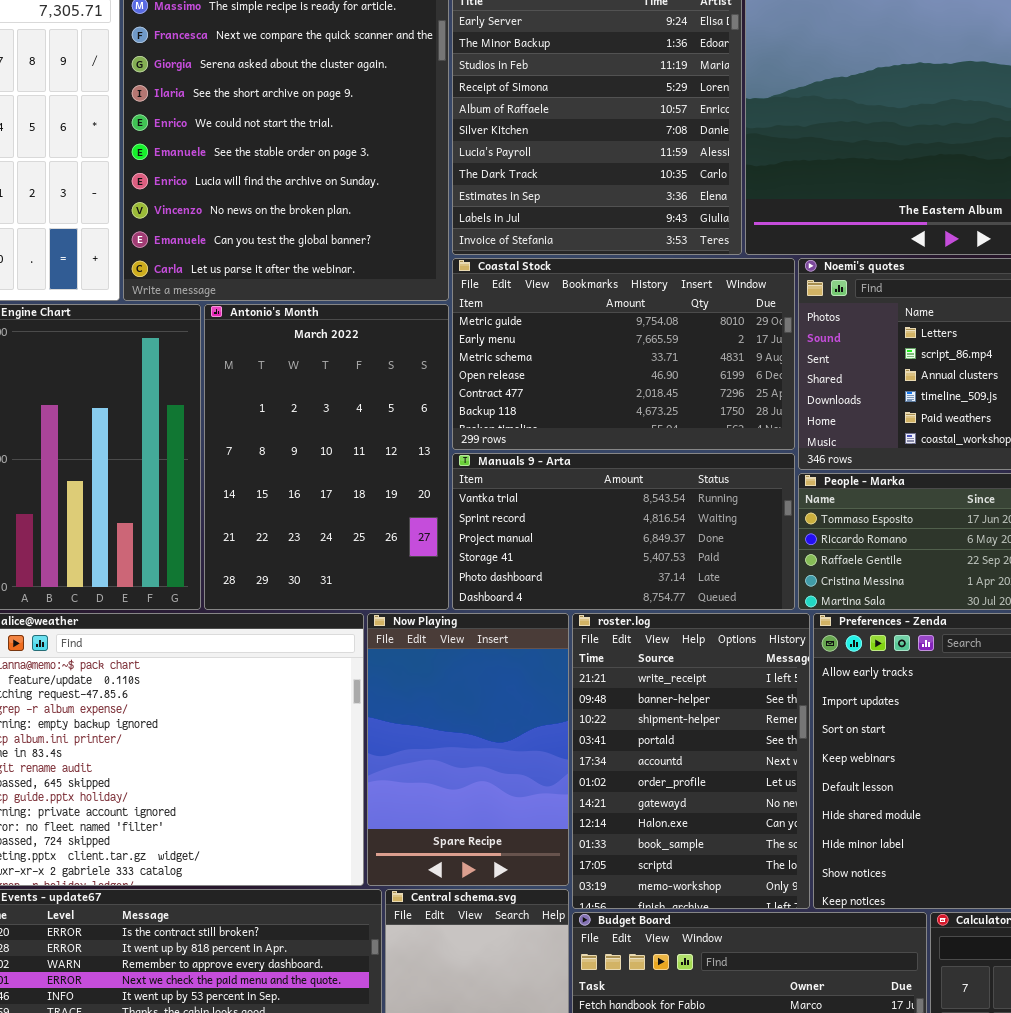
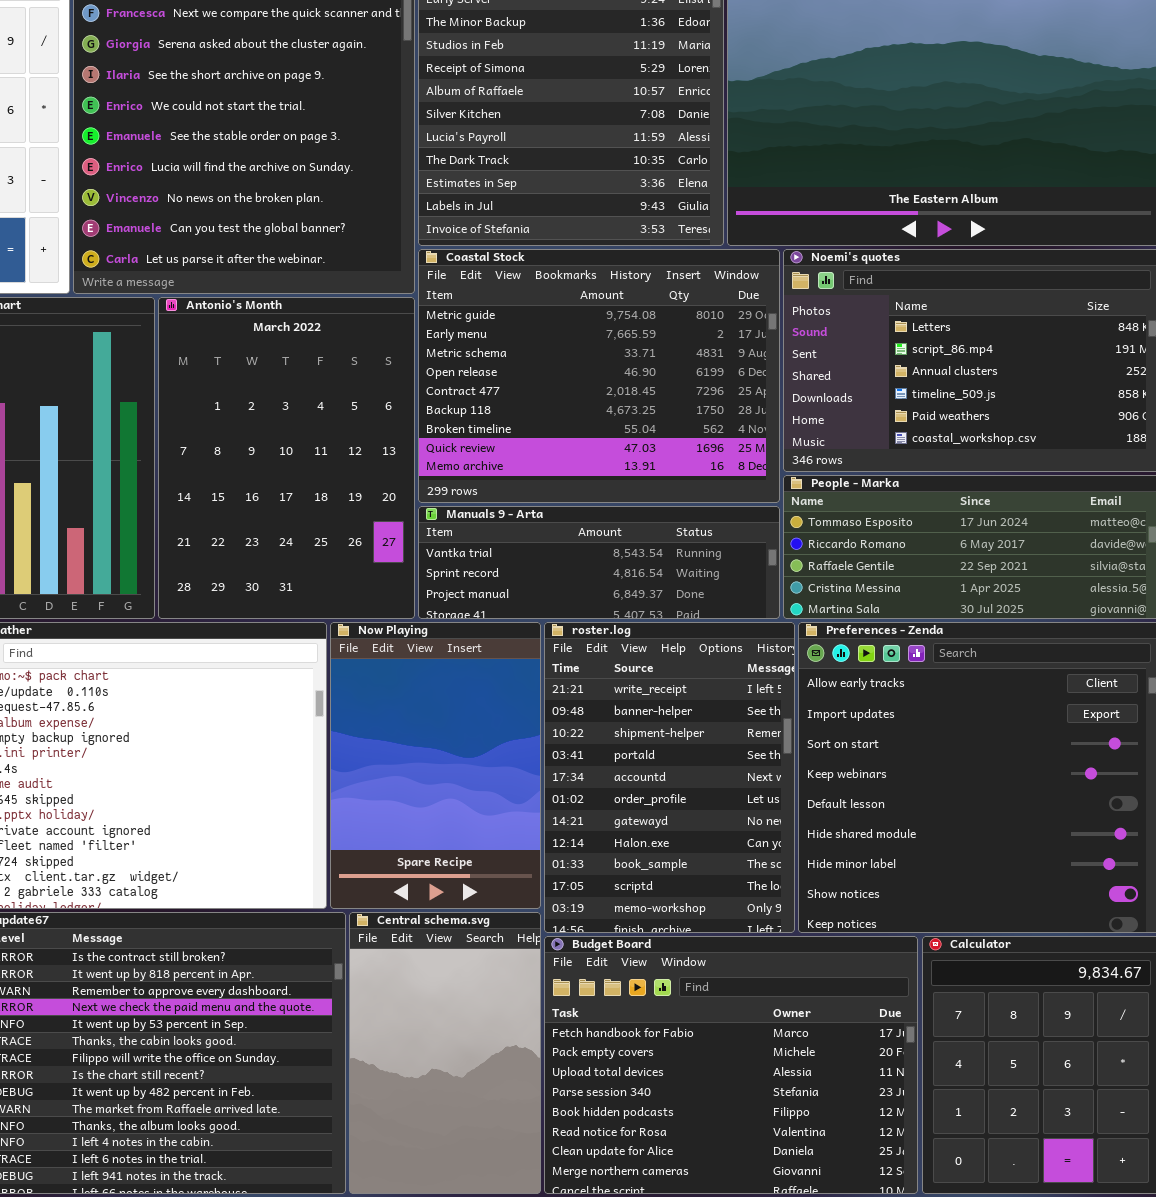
Coastal Stock: [452,258,795,450] -> [418,249,780,503], resized
Manuals 9 - Arta: [452,453,795,610] -> [418,506,780,619], resized

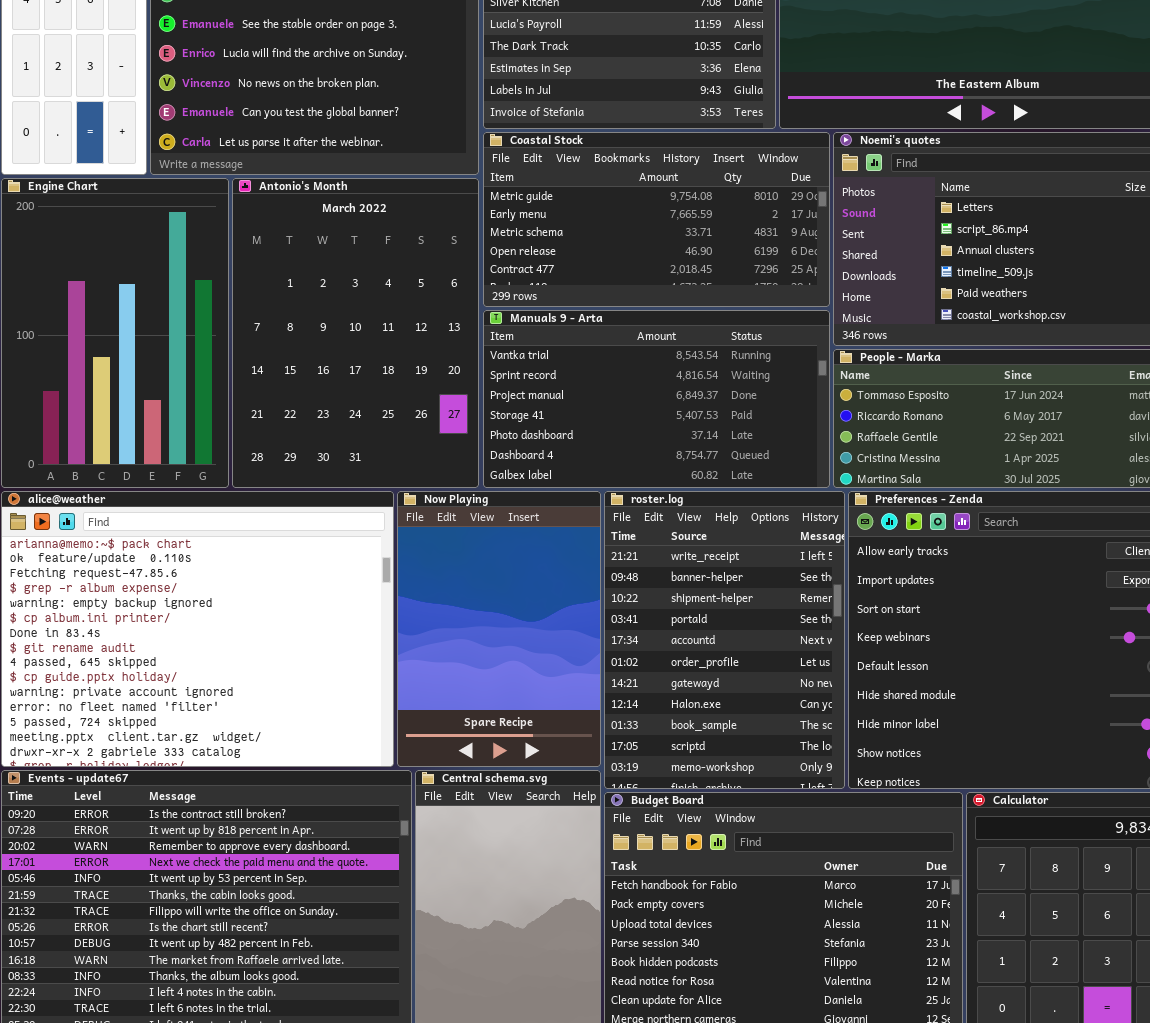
Coastal Stock: [418,249,780,503] -> [483,132,830,307], resized
Manuals 9 - Arta: [418,506,780,619] -> [483,310,830,488], resized

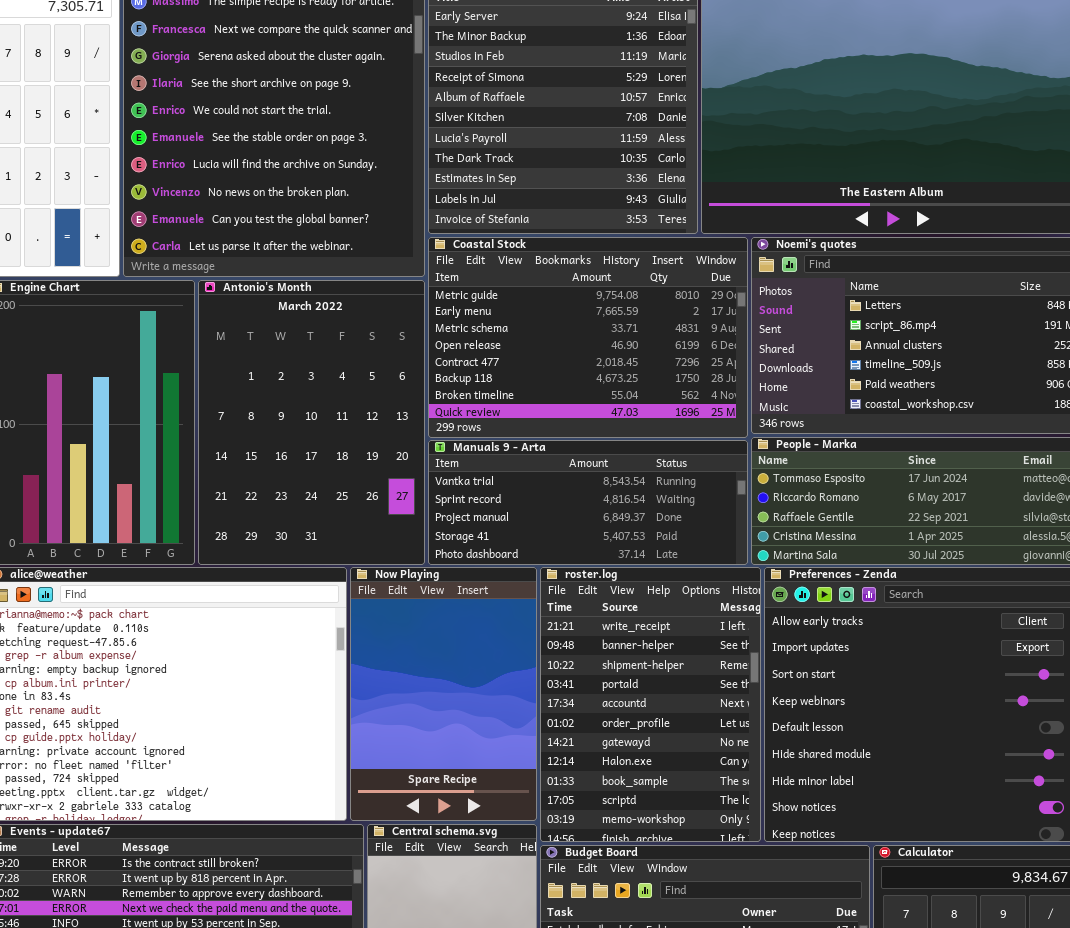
Coastal Stock: [483,132,830,307] -> [428,237,748,438], resized
Manuals 9 - Arta: [483,310,830,488] -> [428,440,748,565], resized

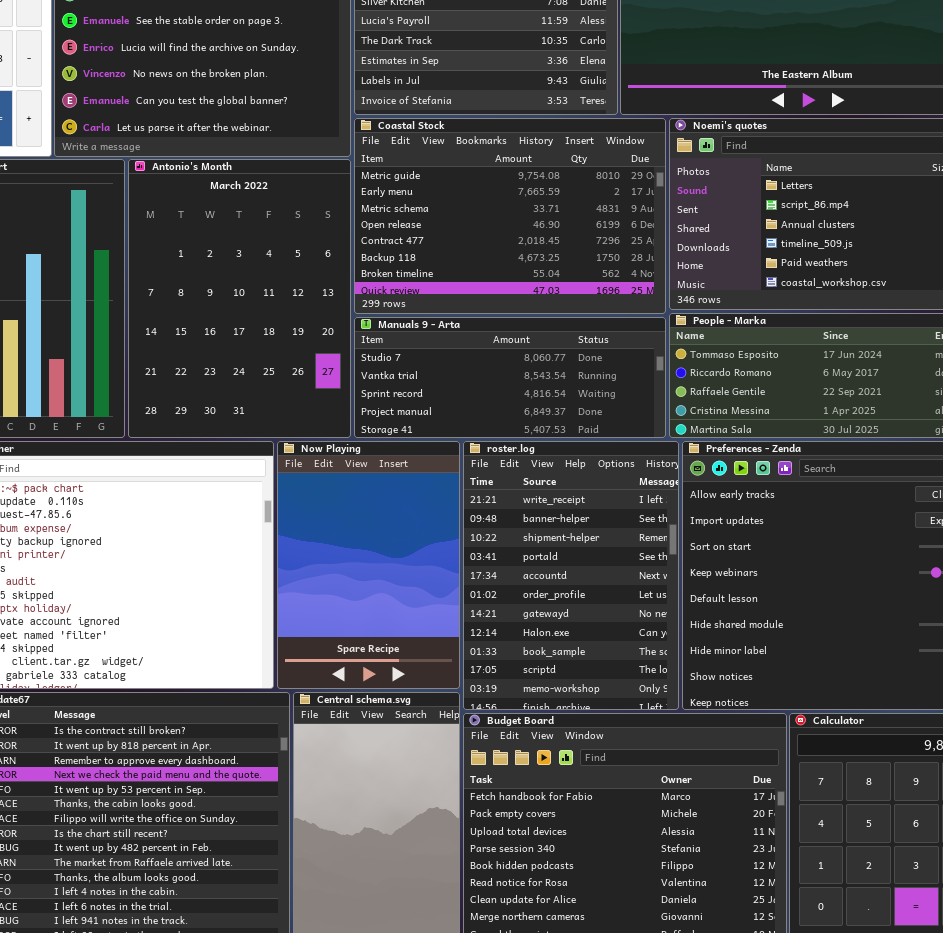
Manuals 9 - Arta: [428,440,748,565] -> [354,317,666,438], scrolled up 1 row

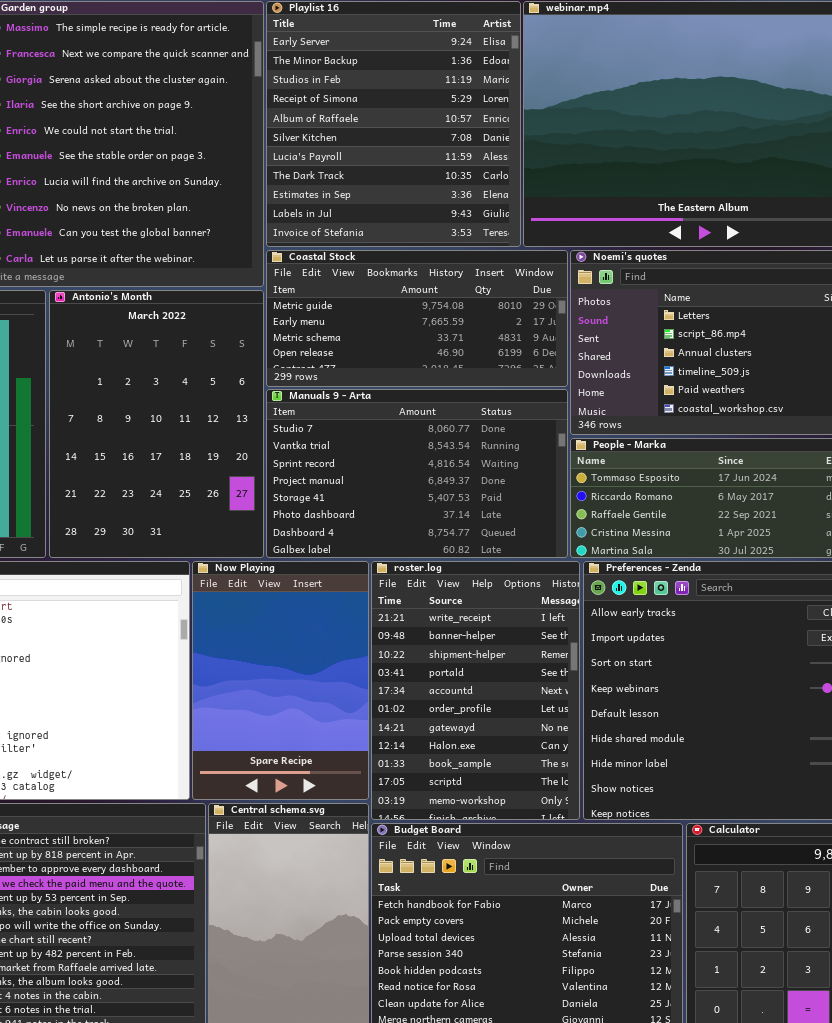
Coastal Stock: [354,118,666,314] -> [266,250,568,387], resized
Manuals 9 - Arta: [354,317,666,438] -> [266,389,568,558], resized

